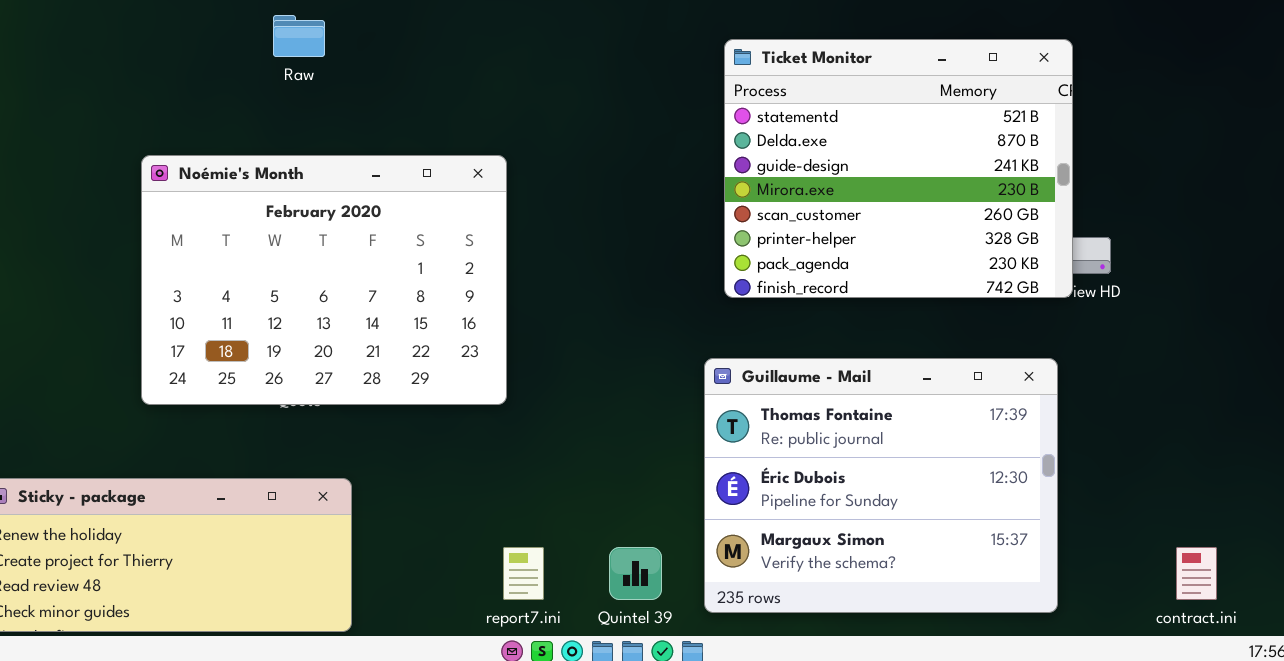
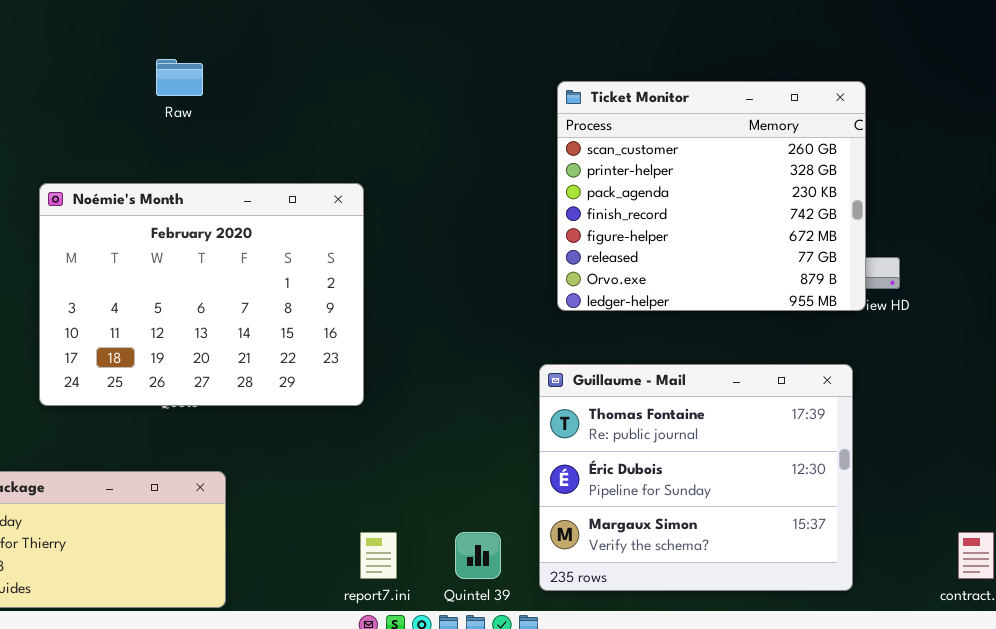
Ticket Monitor: [724,39,1073,298] -> [557,81,866,311], scrolled down 4 rows

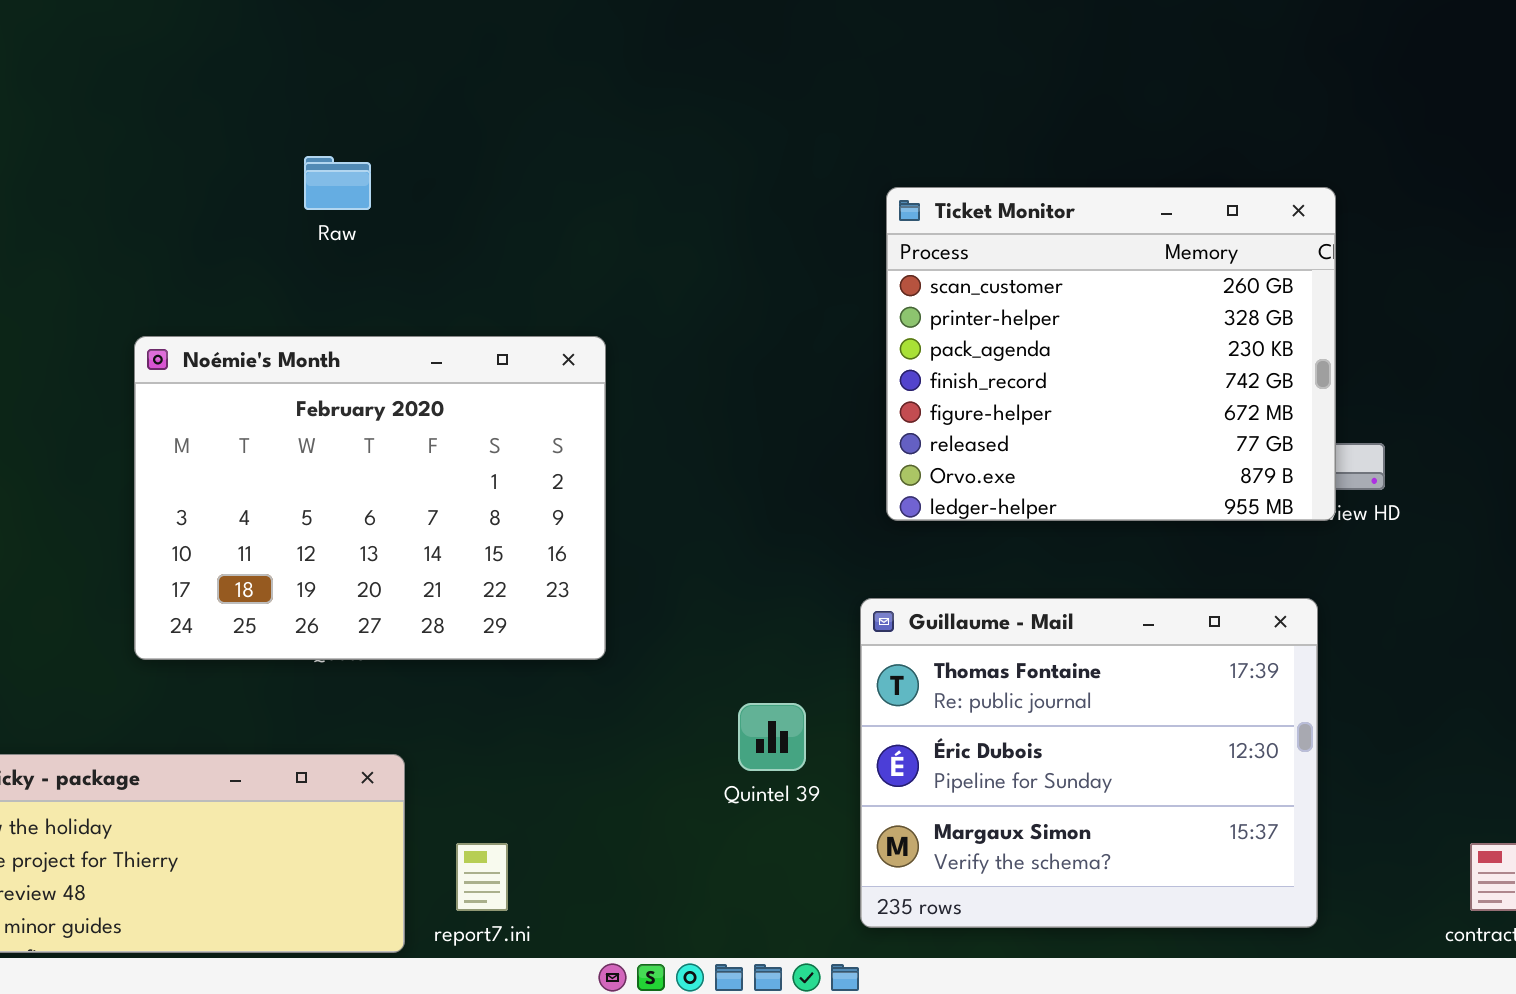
report7.ini: [360,532,397,579] -> [456,843,508,911], moved
Quintel 39: [455,532,501,579] -> [738,703,806,771], moved

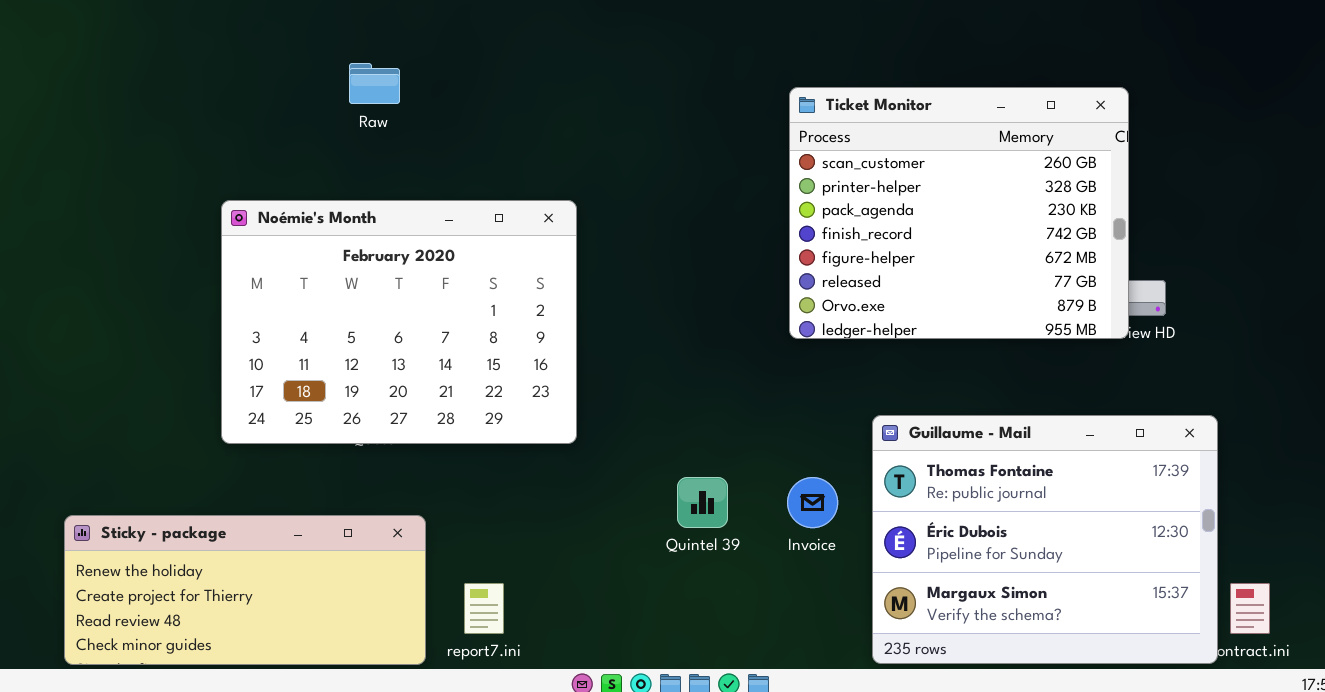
Guillaume - Mail: [860,598,1318,928] -> [872,415,1218,664], moved

